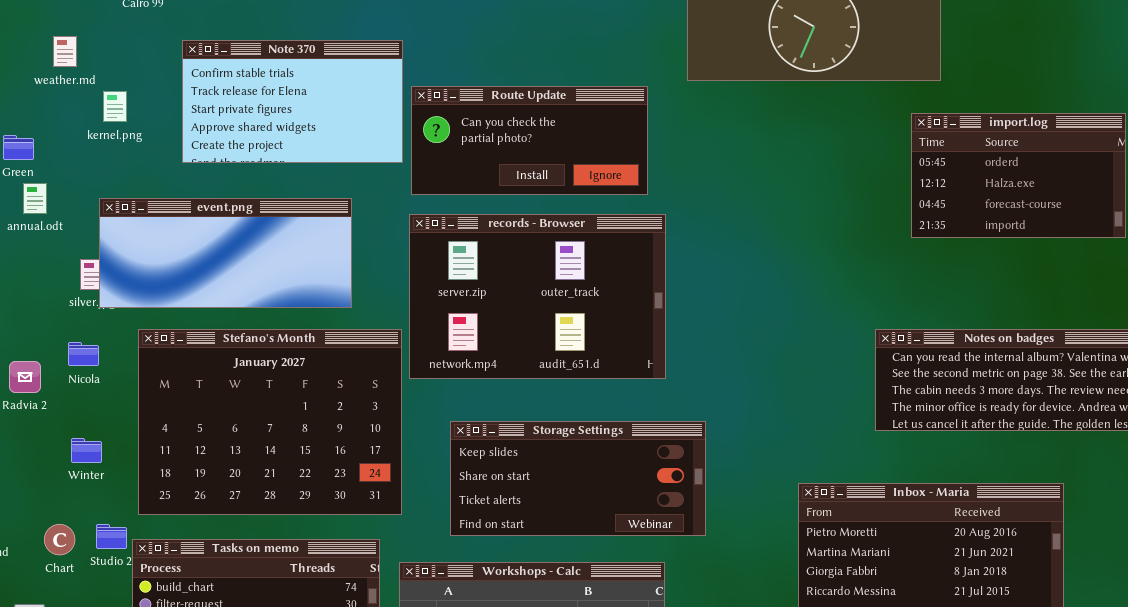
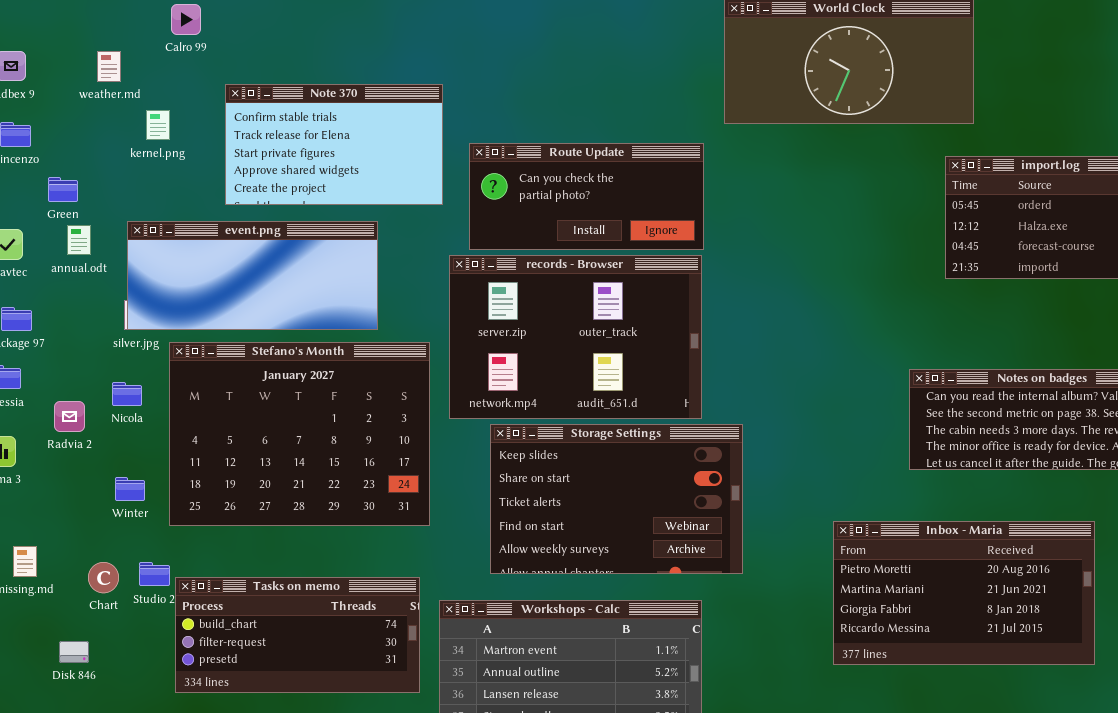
weather.md: [53,36,77,67] -> [97,51,121,82], moved
Route Update: [411,86,648,195] -> [469,143,704,250], moved
kernel.png: [103,91,127,122] -> [146,110,170,140], moved
event.png: [99,198,352,308] -> [127,221,378,330], moved
Stefano's Month: [138,329,402,515] -> [169,342,430,526], moved
Storage Settings: [450,421,706,536] -> [490,424,743,574], resized

